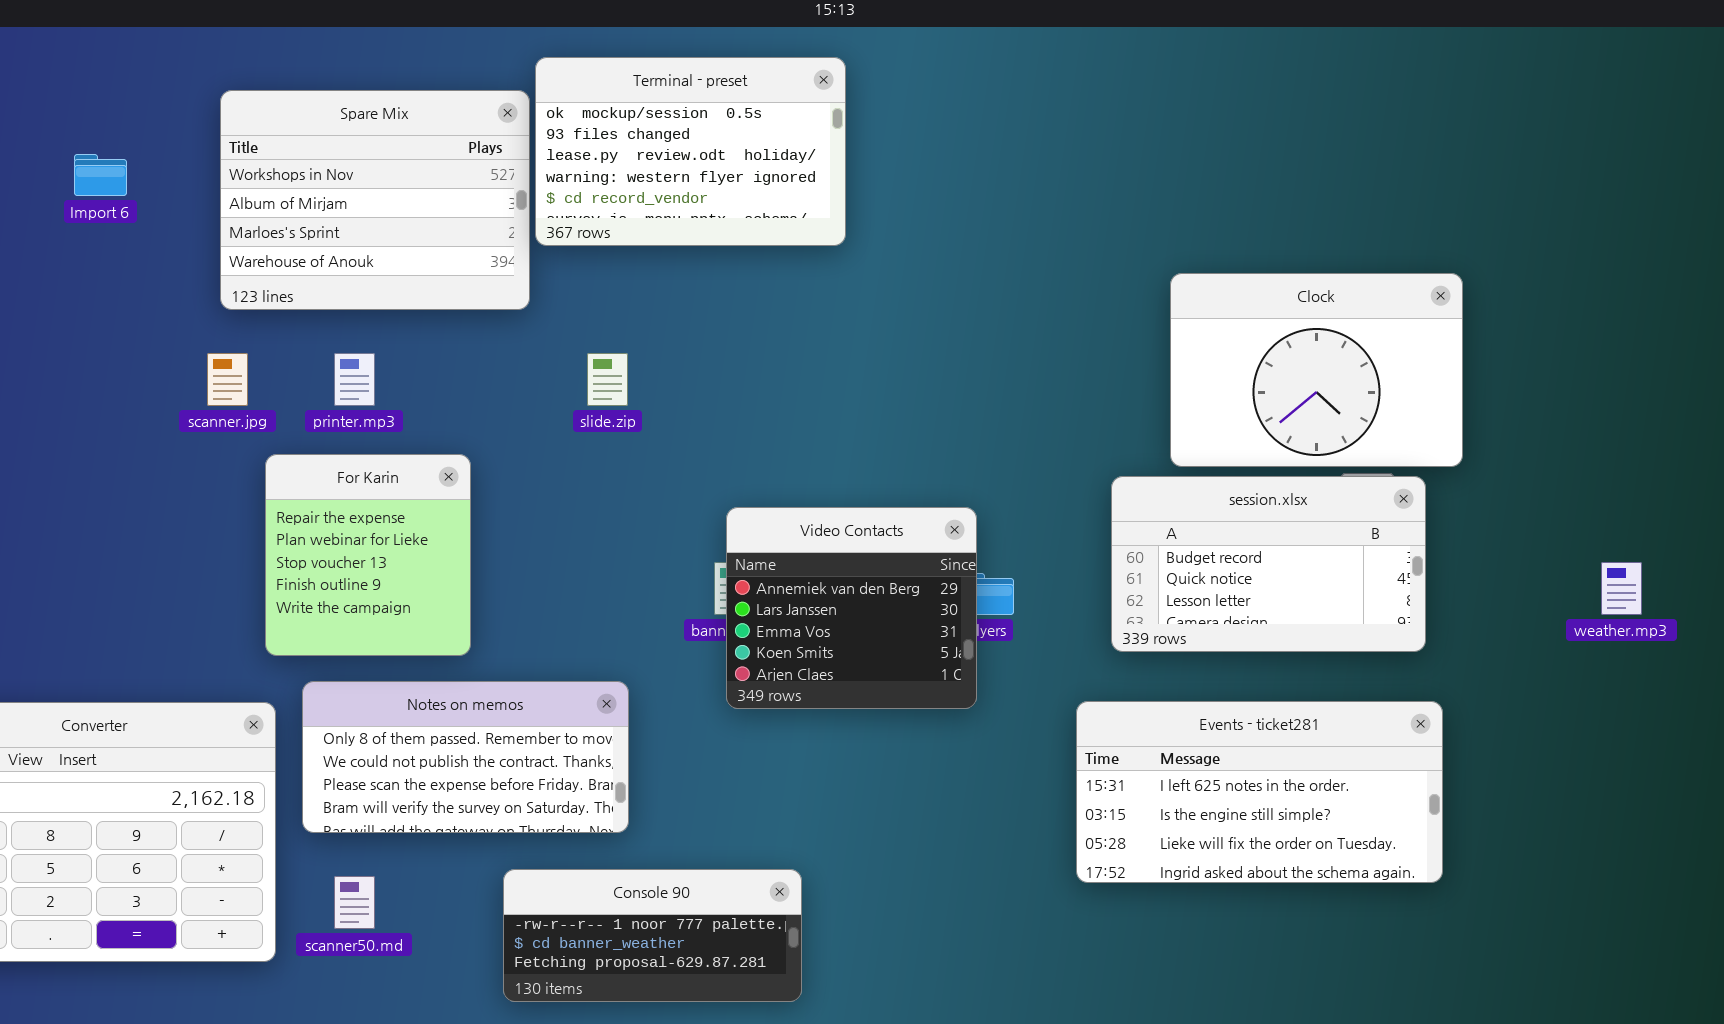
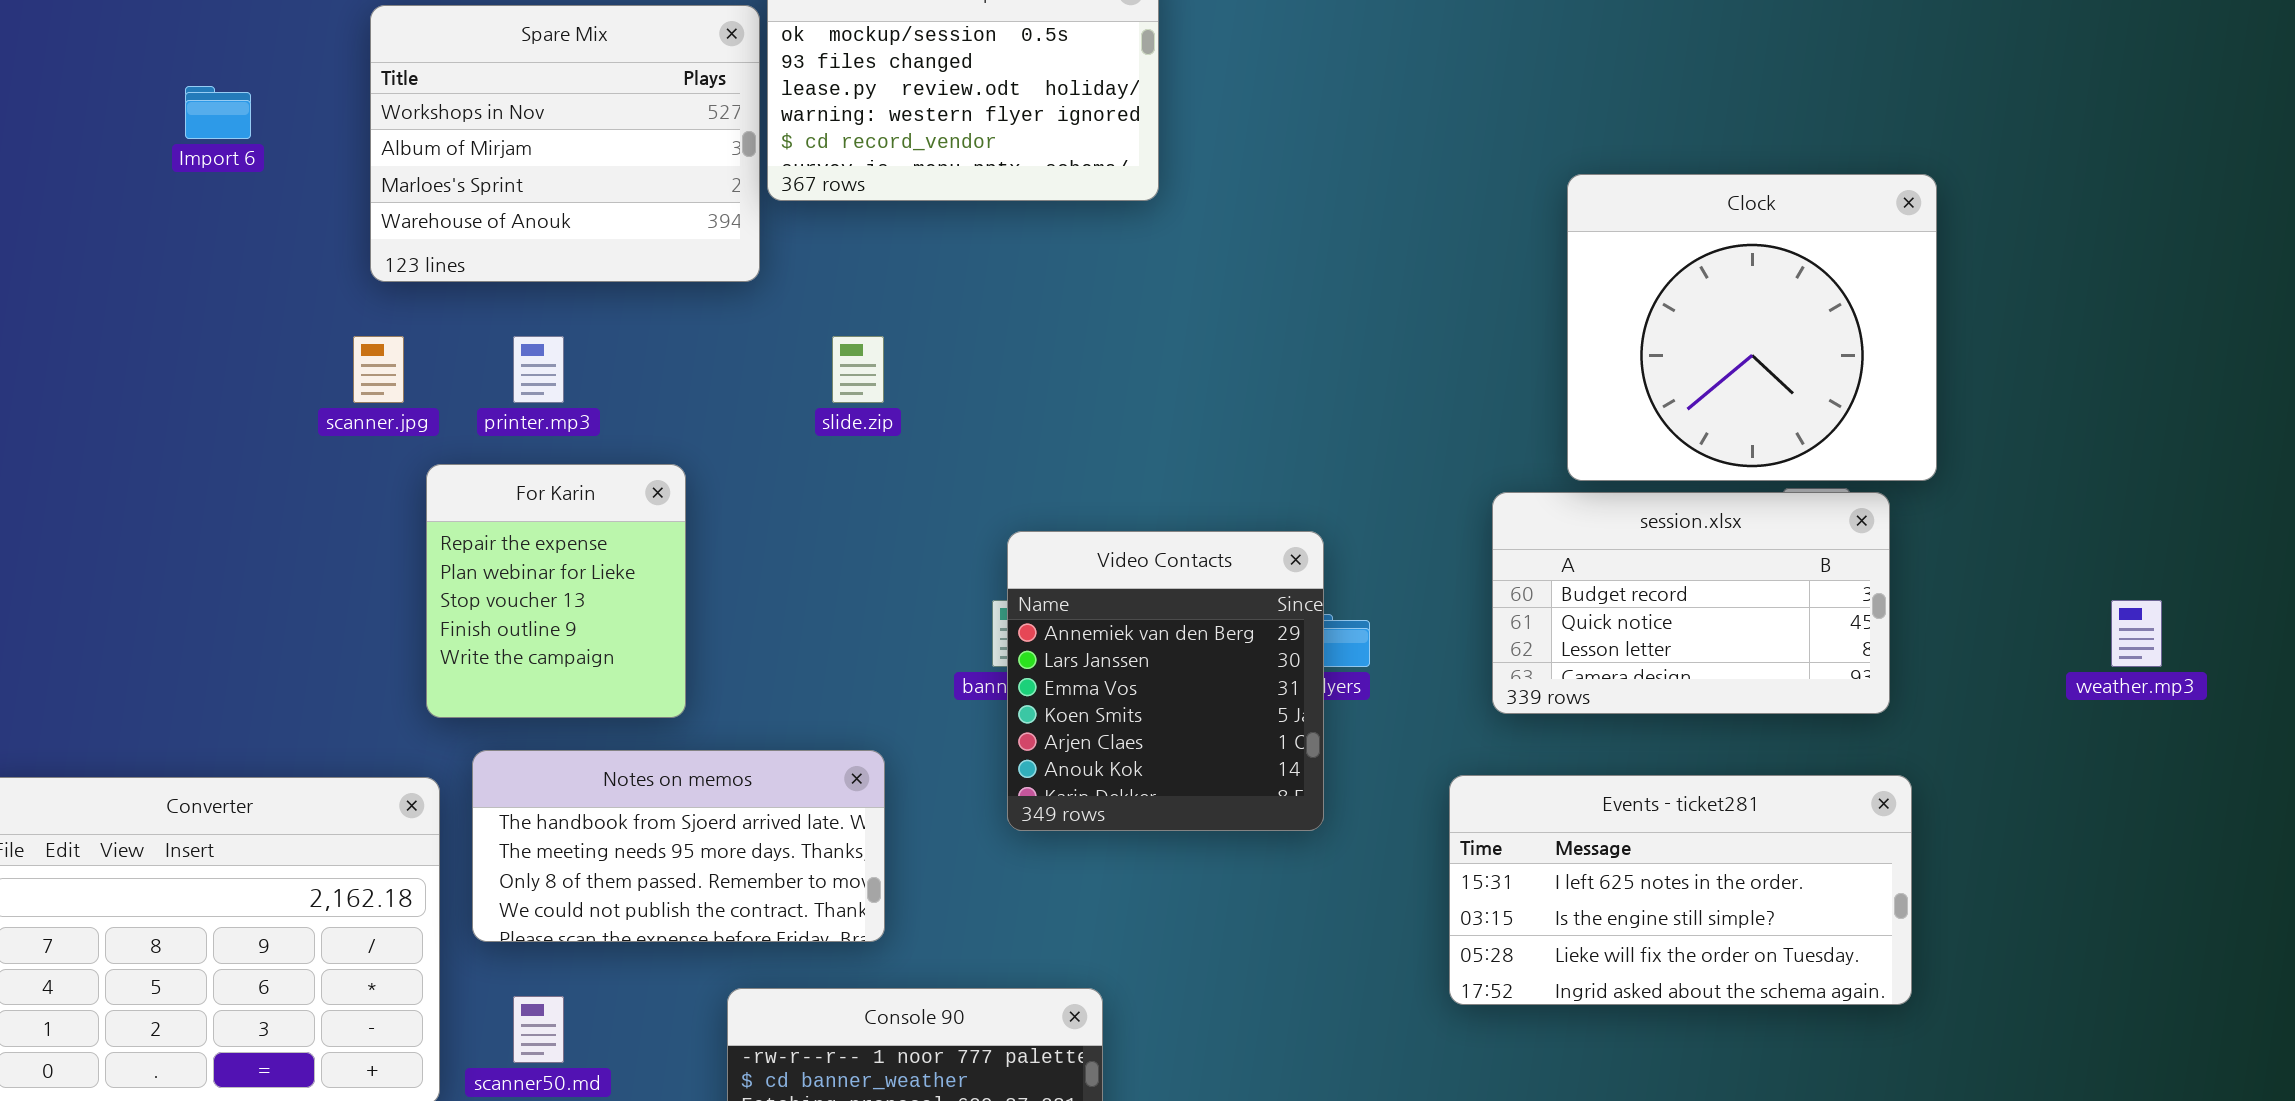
Clock: [1170,273,1463,467] -> [1567,174,1937,481], resized
Video Contacts: [726,507,977,709] -> [1007,531,1324,831], resized
Notes on memos: [302,681,629,833] -> [472,750,885,942], scrolled up 2 rows

